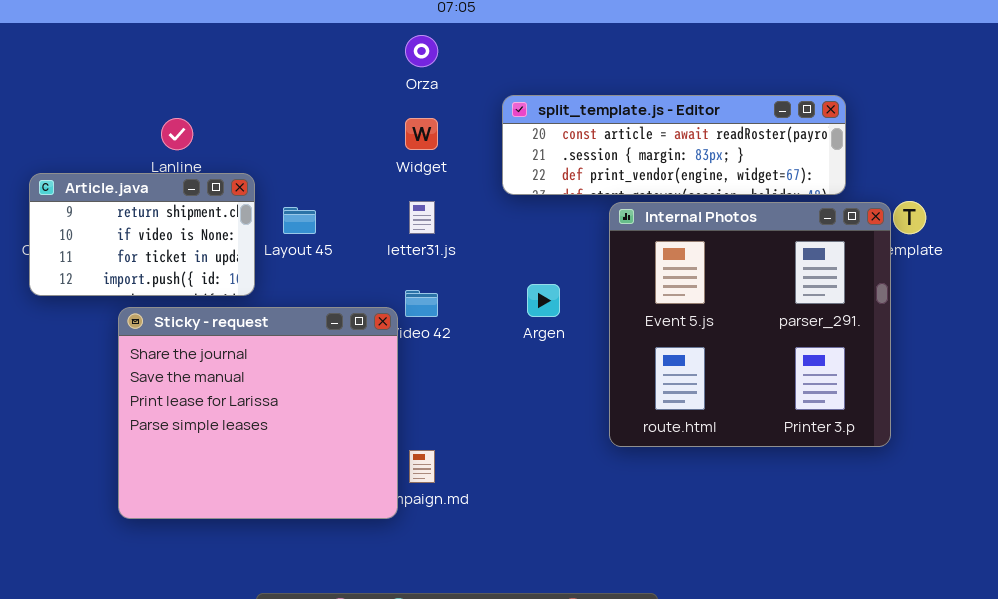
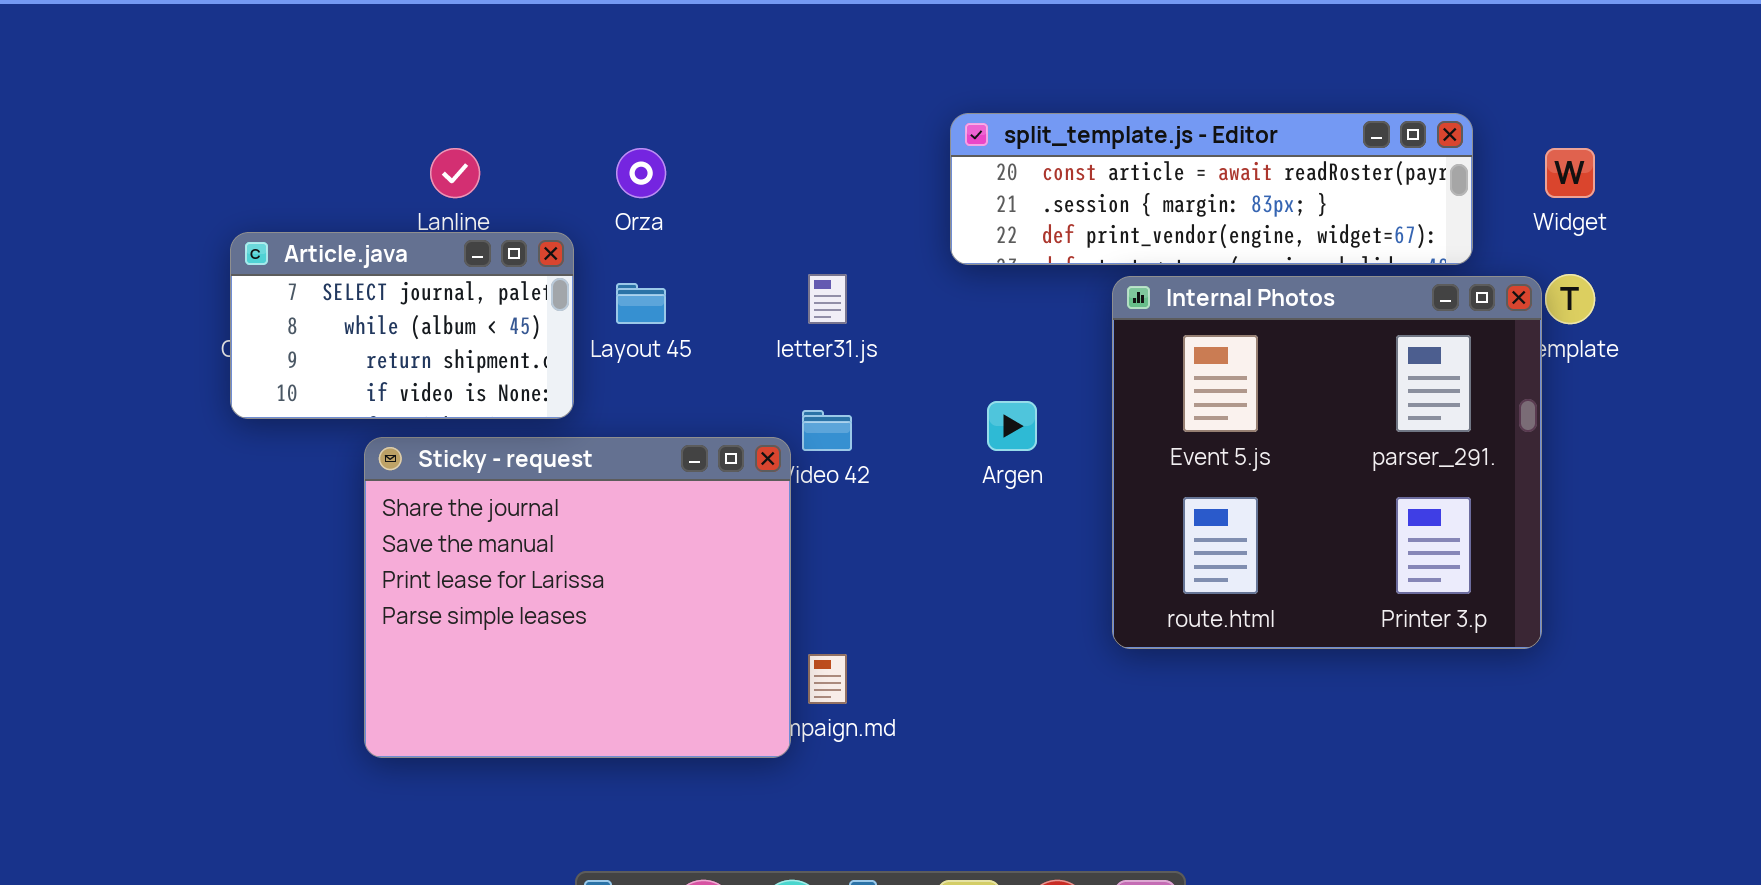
Orza: [405,35,438,67] -> [616,148,666,198], moved
Widget: [405,118,438,150] -> [1545,148,1595,198], moved
Article.java: [29,173,255,296] -> [230,232,574,419], scrolled up 2 rows

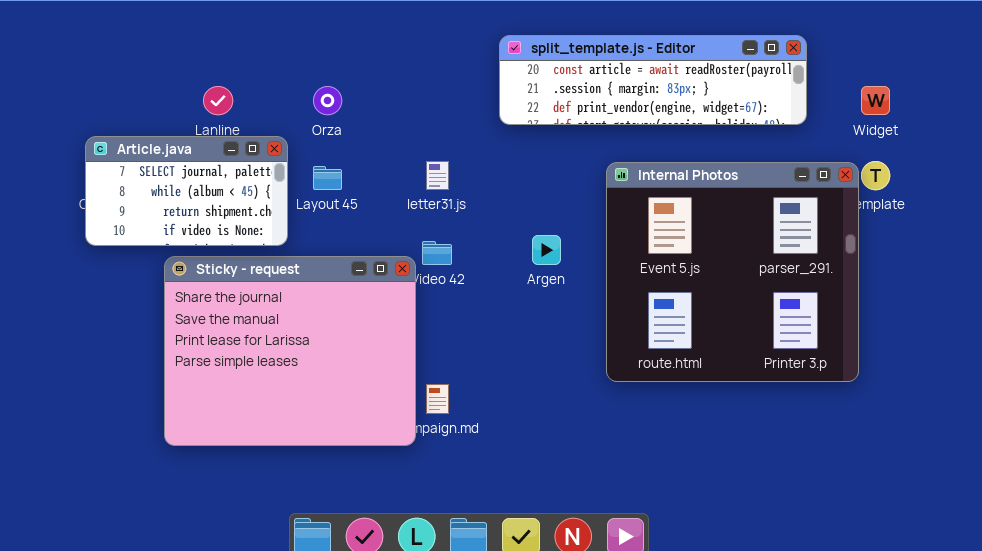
split_template.js - Editor: [950,113,1473,265] -> [499,35,807,125], moved

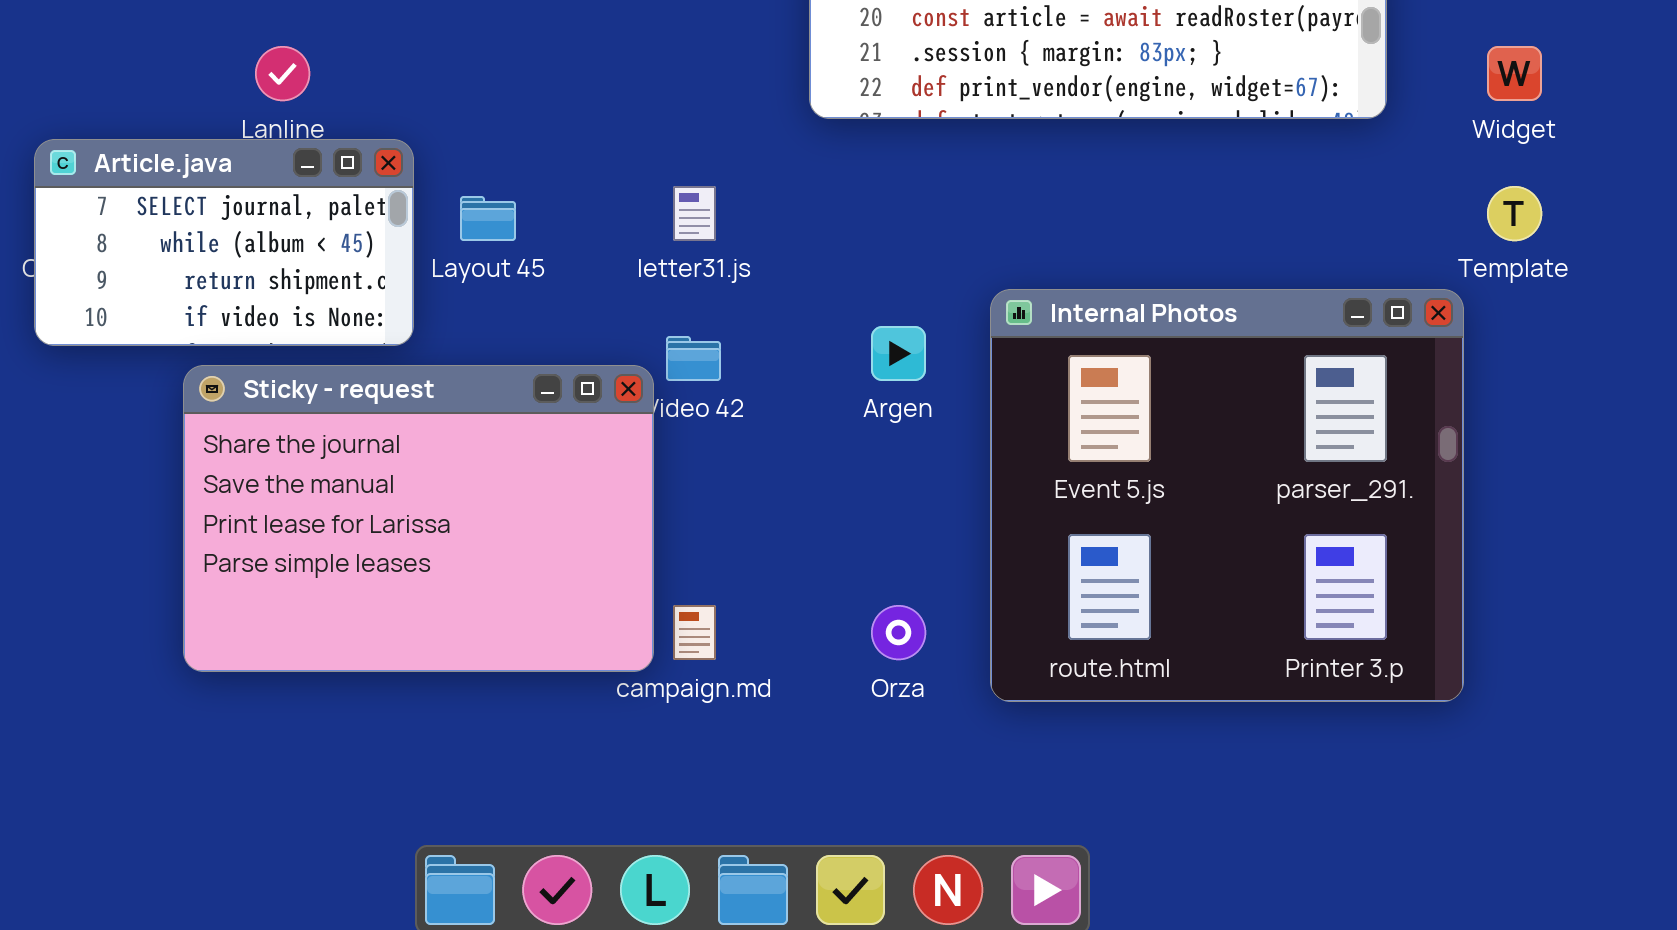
Orza: [313,86,342,115] -> [871,605,926,660], moved
Internal Photos: [606,162,859,382] -> [990,289,1464,702], moved
Sticky - request: [164,256,416,446] -> [183,365,654,672], resized

